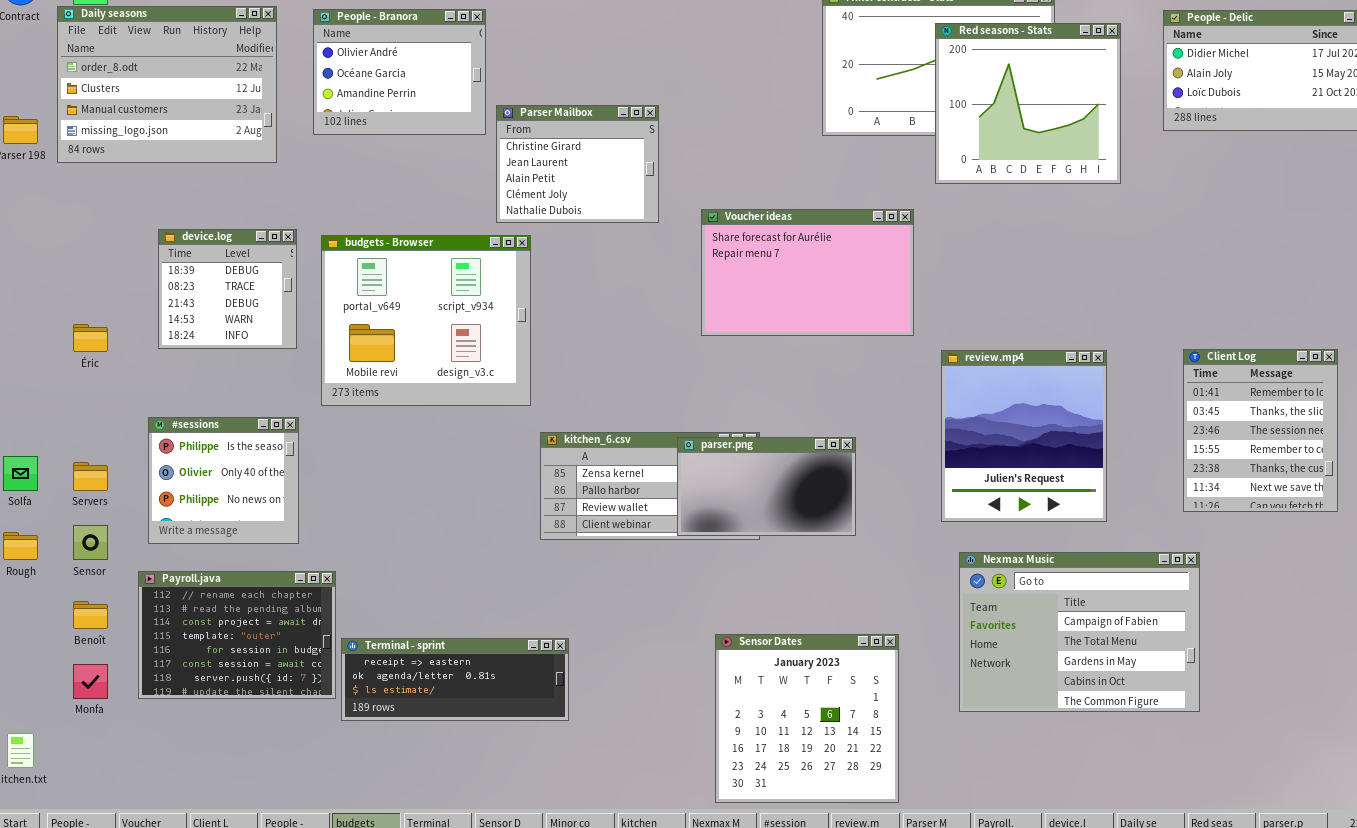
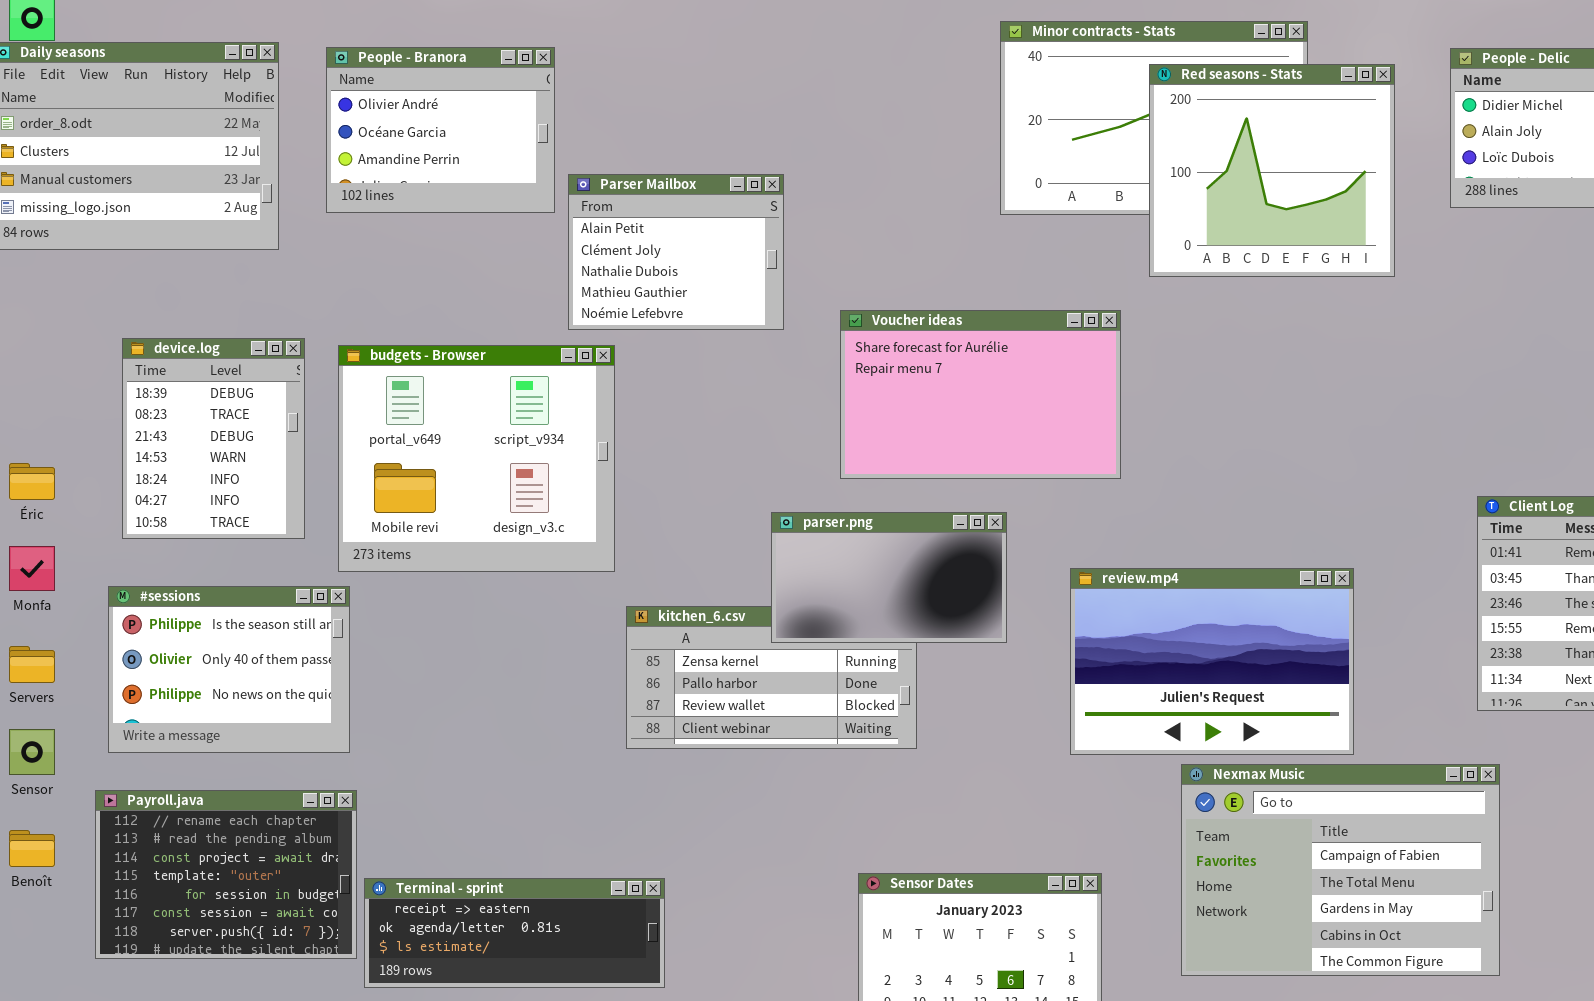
Parser Mailbox: [496,105,659,223] -> [568,174,784,330], scrolled down 2 rows
device.log: [158,229,297,349] -> [122,338,305,539], resized
review.mp4: [941,350,1107,522] -> [1070,568,1354,755], moved, resized
#sessions: [148,417,299,544] -> [108,586,350,753], resized
parser.png: [677,437,856,536] -> [771,512,1007,643], moved
Monfa: [73,664,108,699] -> [9,546,55,591], moved

